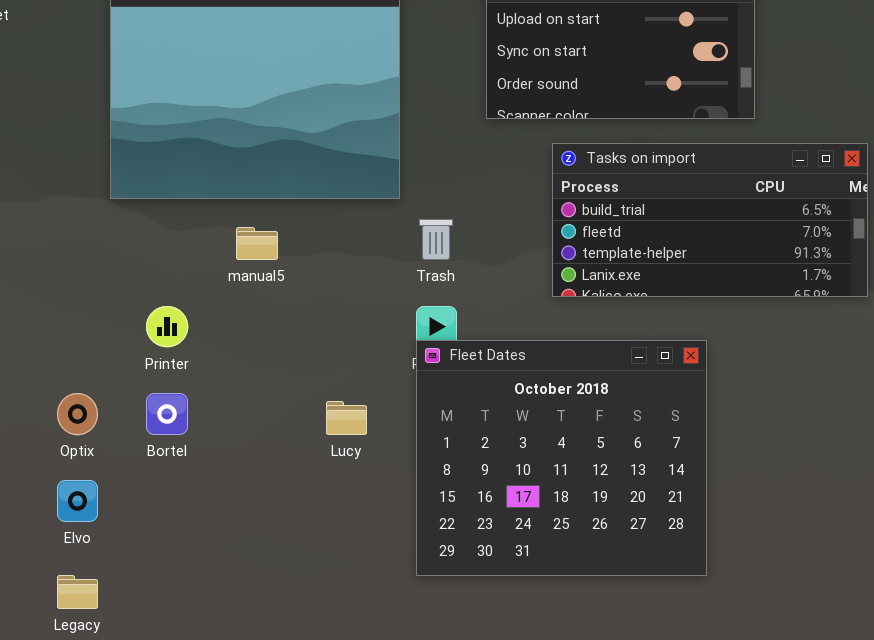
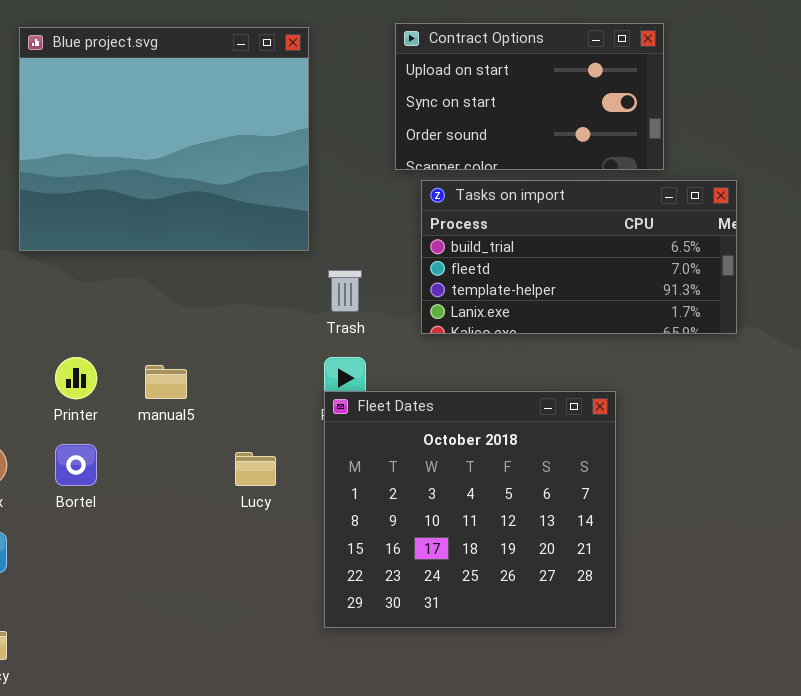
Tasks on import: [552,143,868,297] -> [421,180,737,334], moved
manual5: [236,227,278,260] -> [145,365,187,399], moved

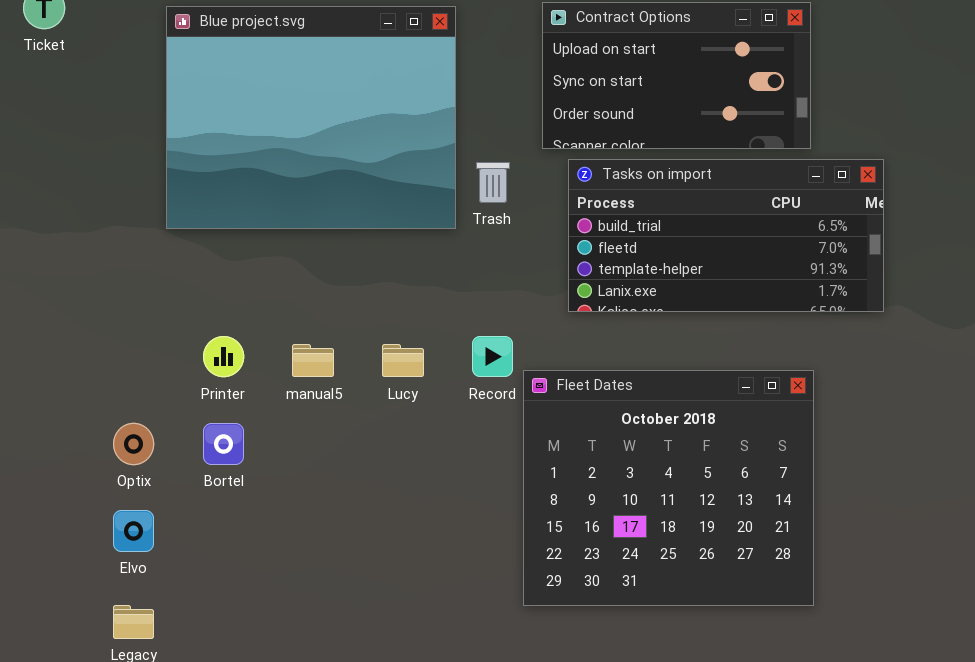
Trash: [328,270,362,312] -> [476,162,510,203], moved
Fleet Dates: [324,391,616,628] -> [523,370,814,606], moved
Lucy: [235,452,276,486] -> [382,344,424,377], moved

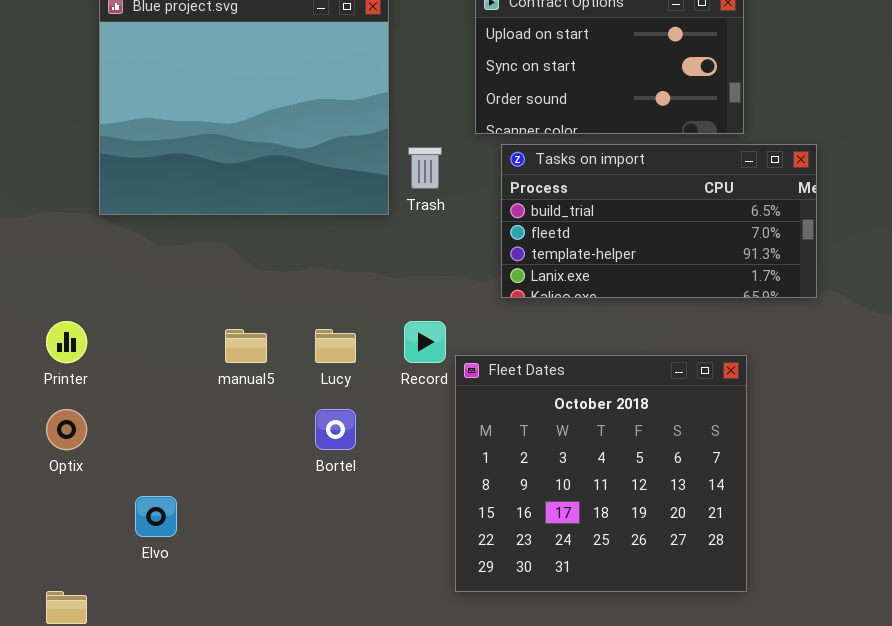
Printer: [203,336,244,377] -> [46,321,87,363], moved
Bortel: [203,423,244,465] -> [315,409,356,450], moved
Elvo: [113,510,154,552] -> [135,496,177,537], moved

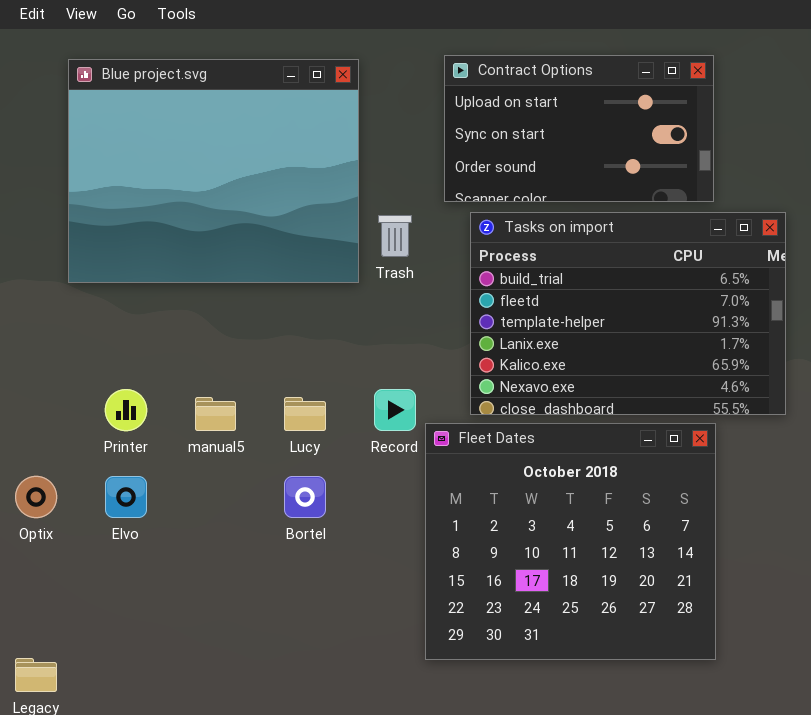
Tasks on import: [501,144,817,298] -> [470,212,786,415], resized
Printer: [46,321,87,363] -> [105,389,147,431], moved
Elvo: [135,496,177,537] -> [105,476,147,518], moved

